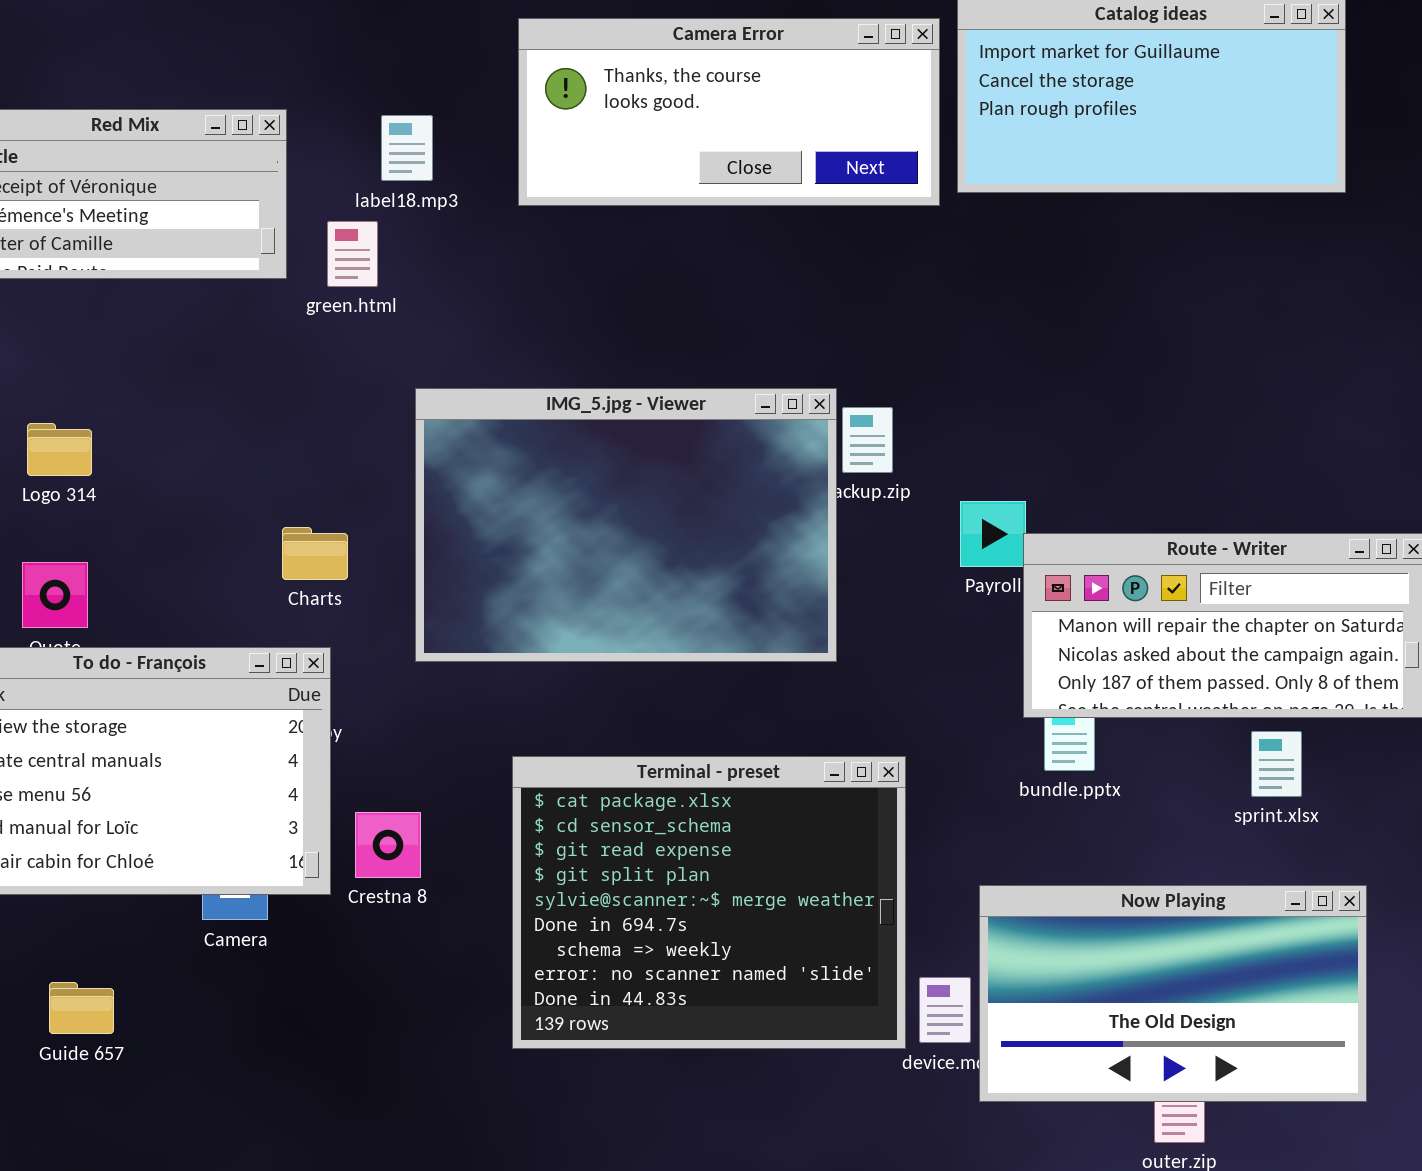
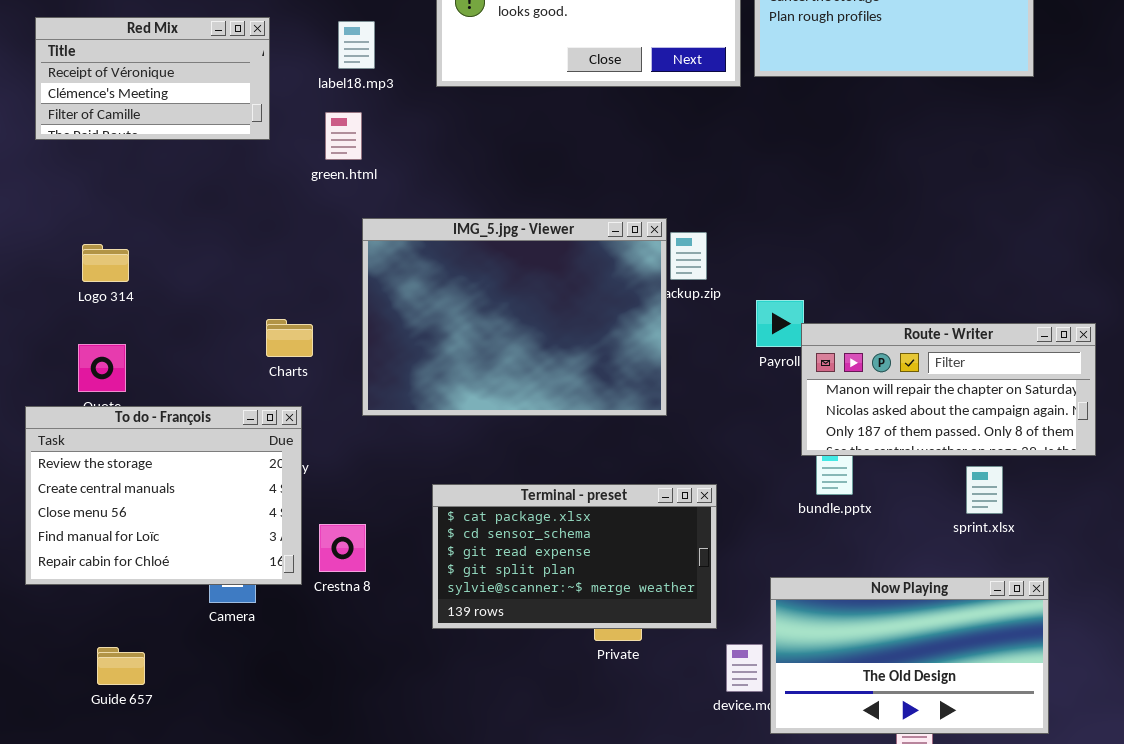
green.html: [327,221,378,287] -> [325,112,362,160], moved
Terminal - preset: [512,756,906,1049] -> [432,484,717,629], resized

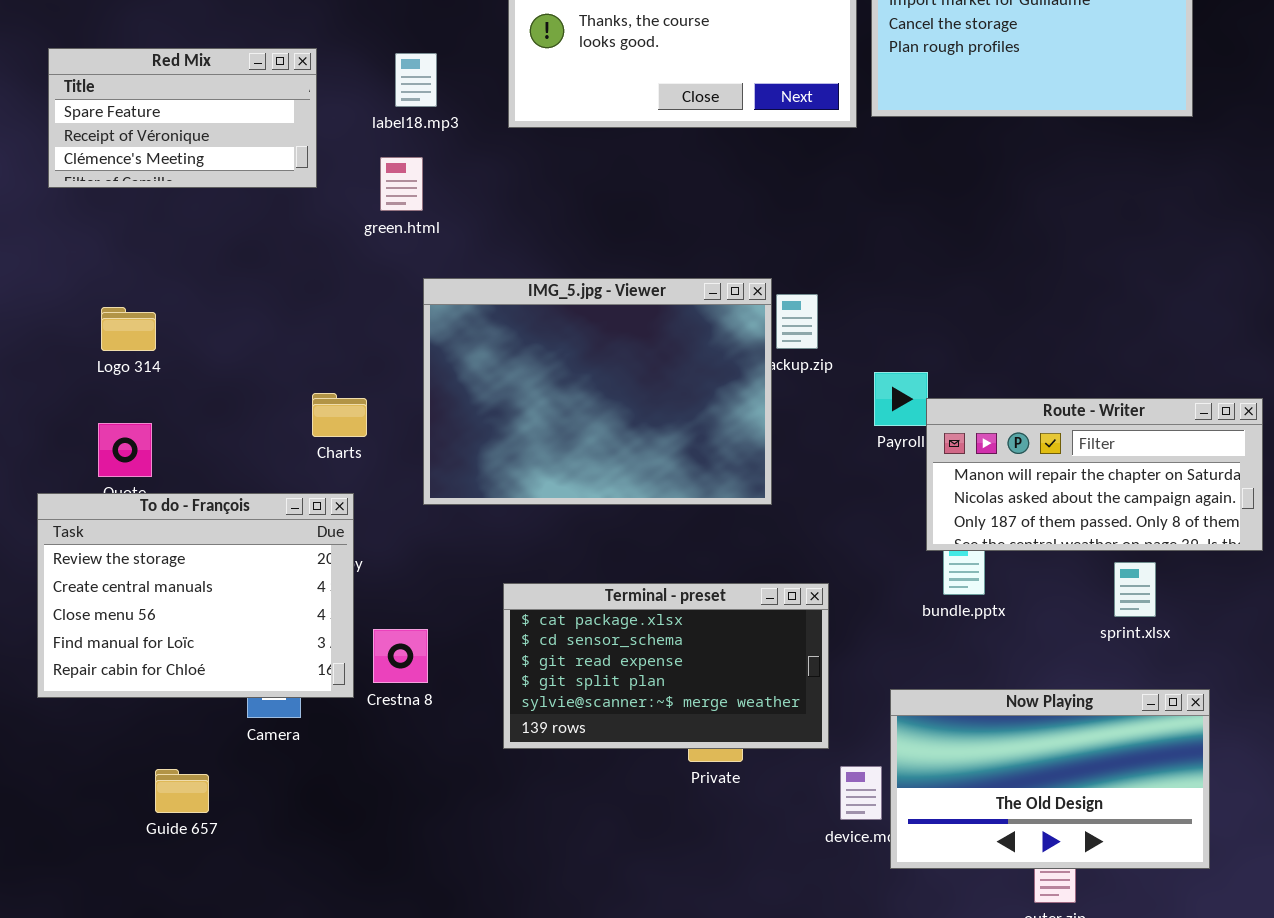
Red Mix: [35,17,270,140] -> [48,48,317,188], scrolled up 1 row
Guide 657: [97,647,145,685] -> [155,769,209,813], moved

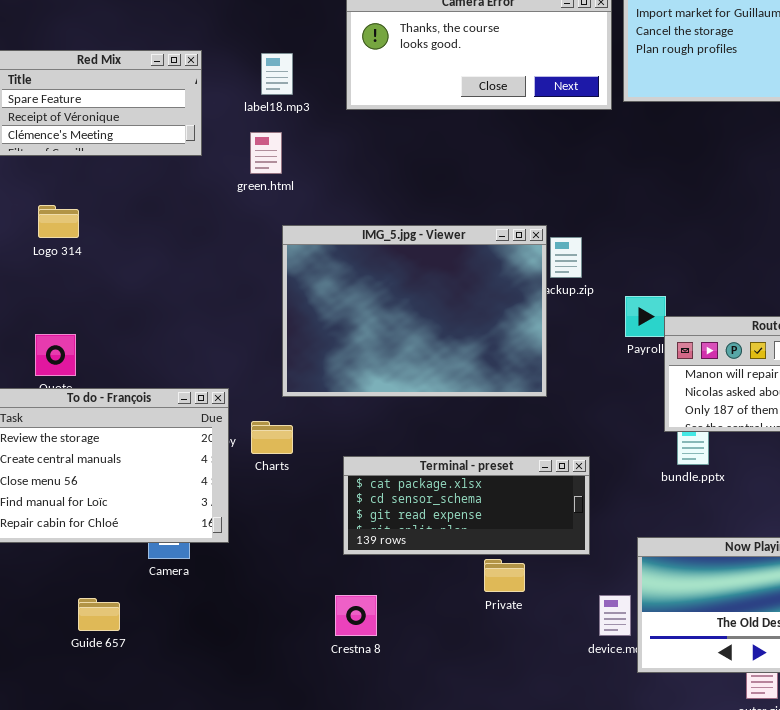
Logo 314: [101,307,156,351] -> [38,205,79,238], moved
Charts: [312,393,367,437] -> [251,421,293,454], moved
Terminal - preset: [503,583,829,749] -> [343,456,590,555], resized
Crestna 8: [373,629,428,683] -> [335,595,377,636], moved

